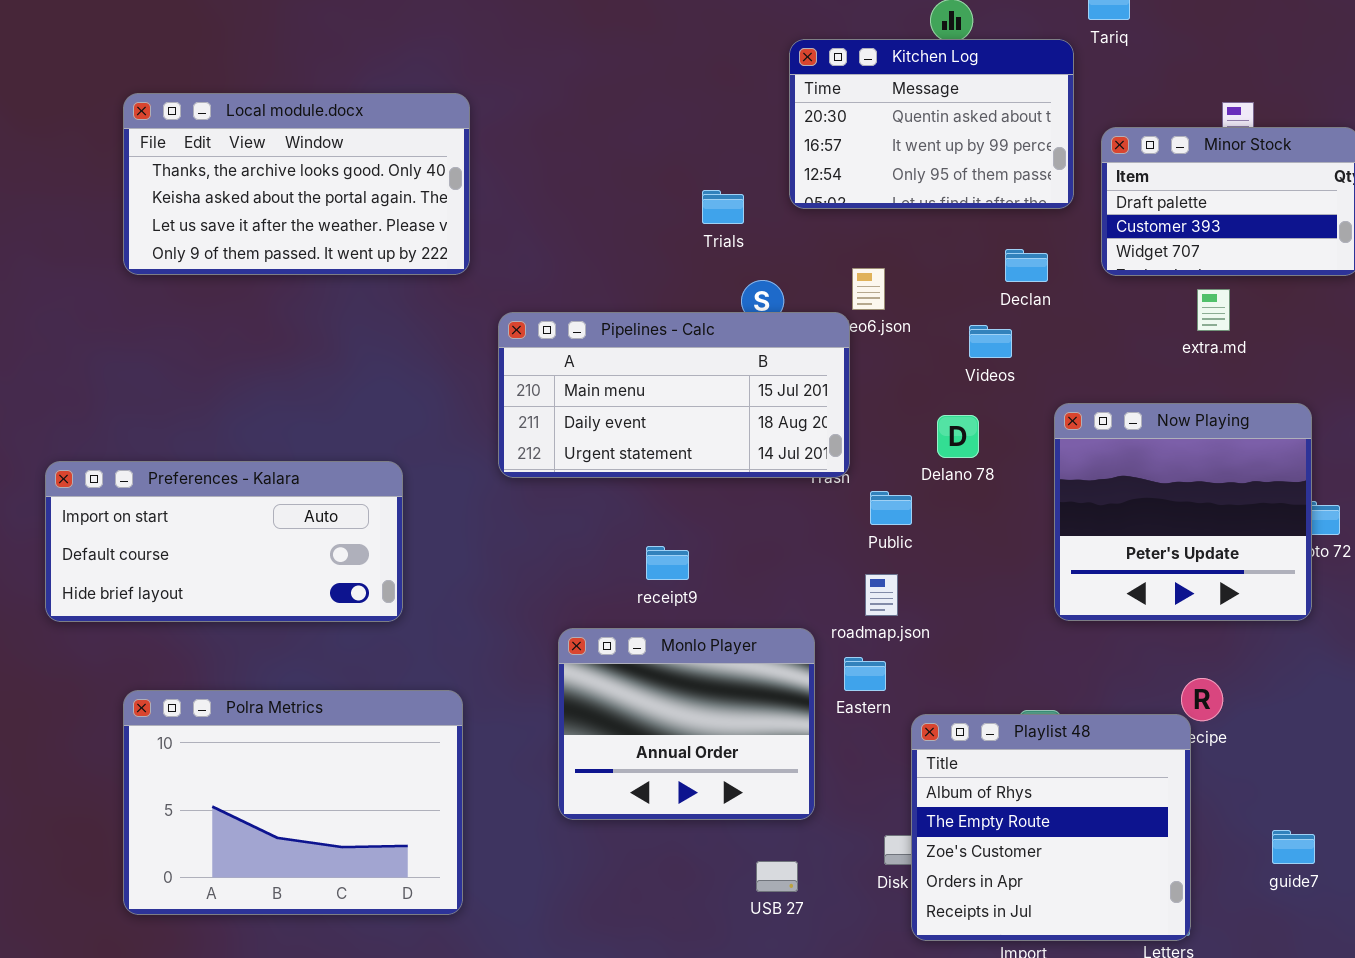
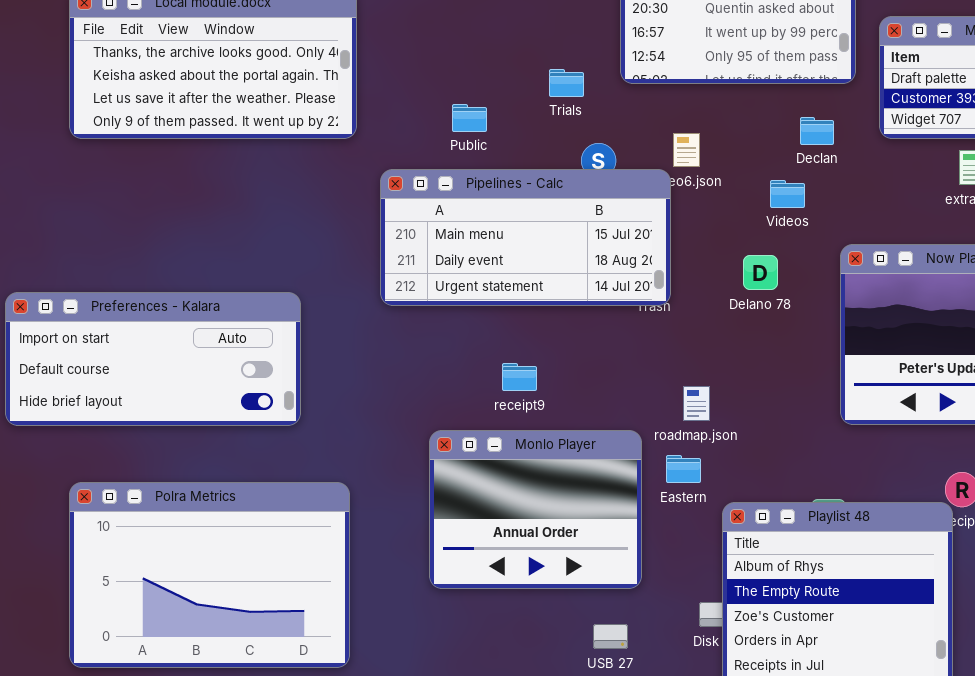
Public: [870,491,912,525] -> [452,104,487,132], moved

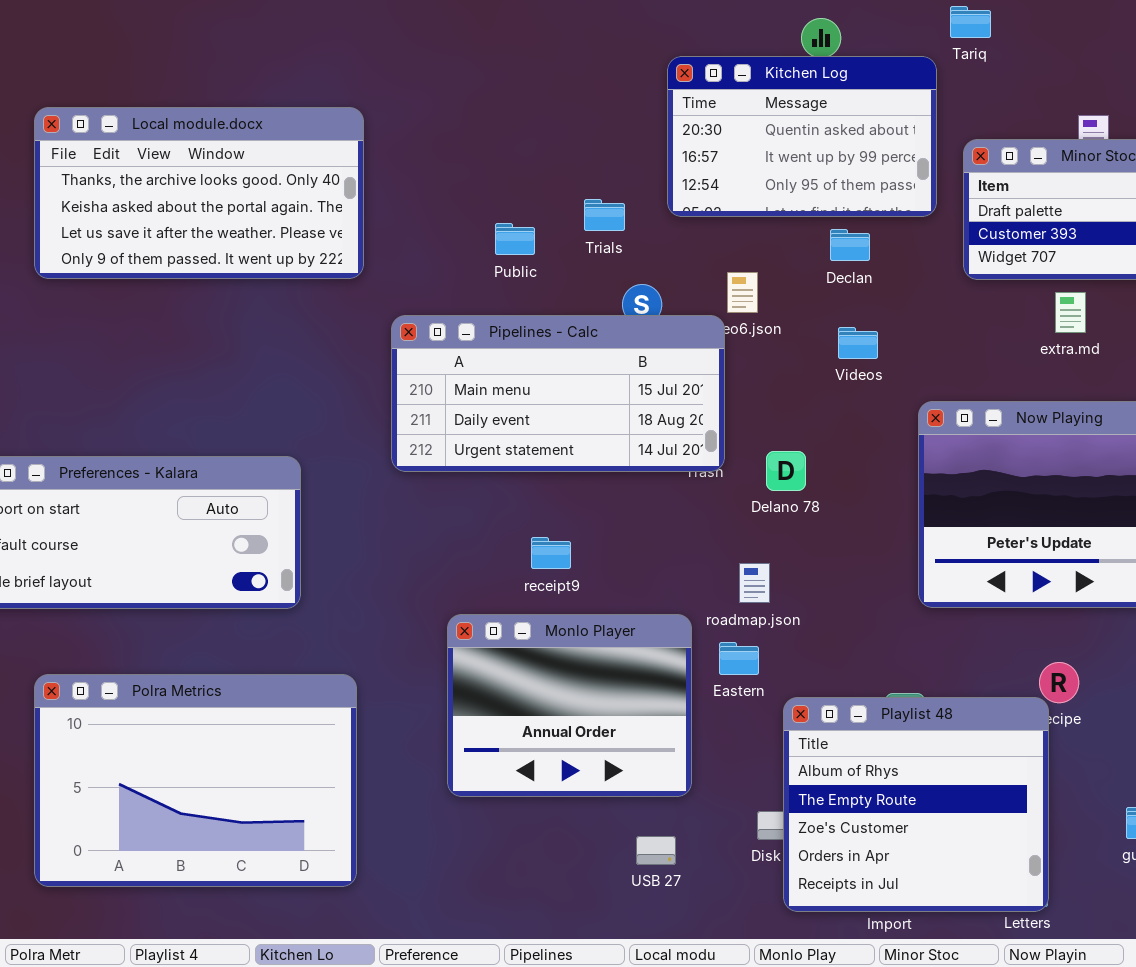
Public: [452,104,487,132] -> [495,223,535,255], moved
Declan: [800,117,834,145] -> [830,229,870,261], moved
Delano 78: [743,255,778,290] -> [766,451,806,491], moved

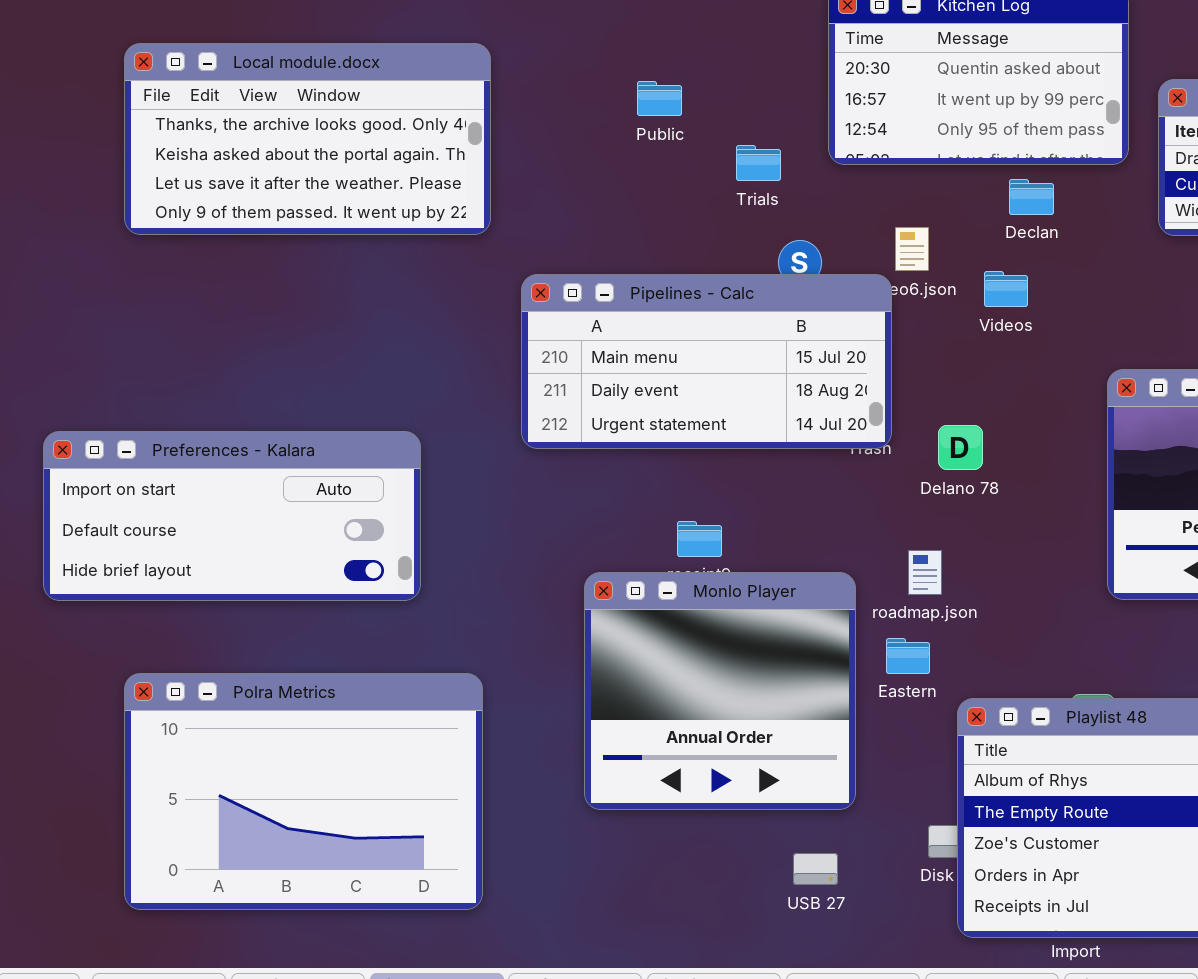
Public: [495,223,535,255] -> [637,81,682,116], moved
Videos: [838,327,878,359] -> [984,271,1028,307], moved
Monlo Player: [447,614,692,797] -> [584,572,856,810], resized

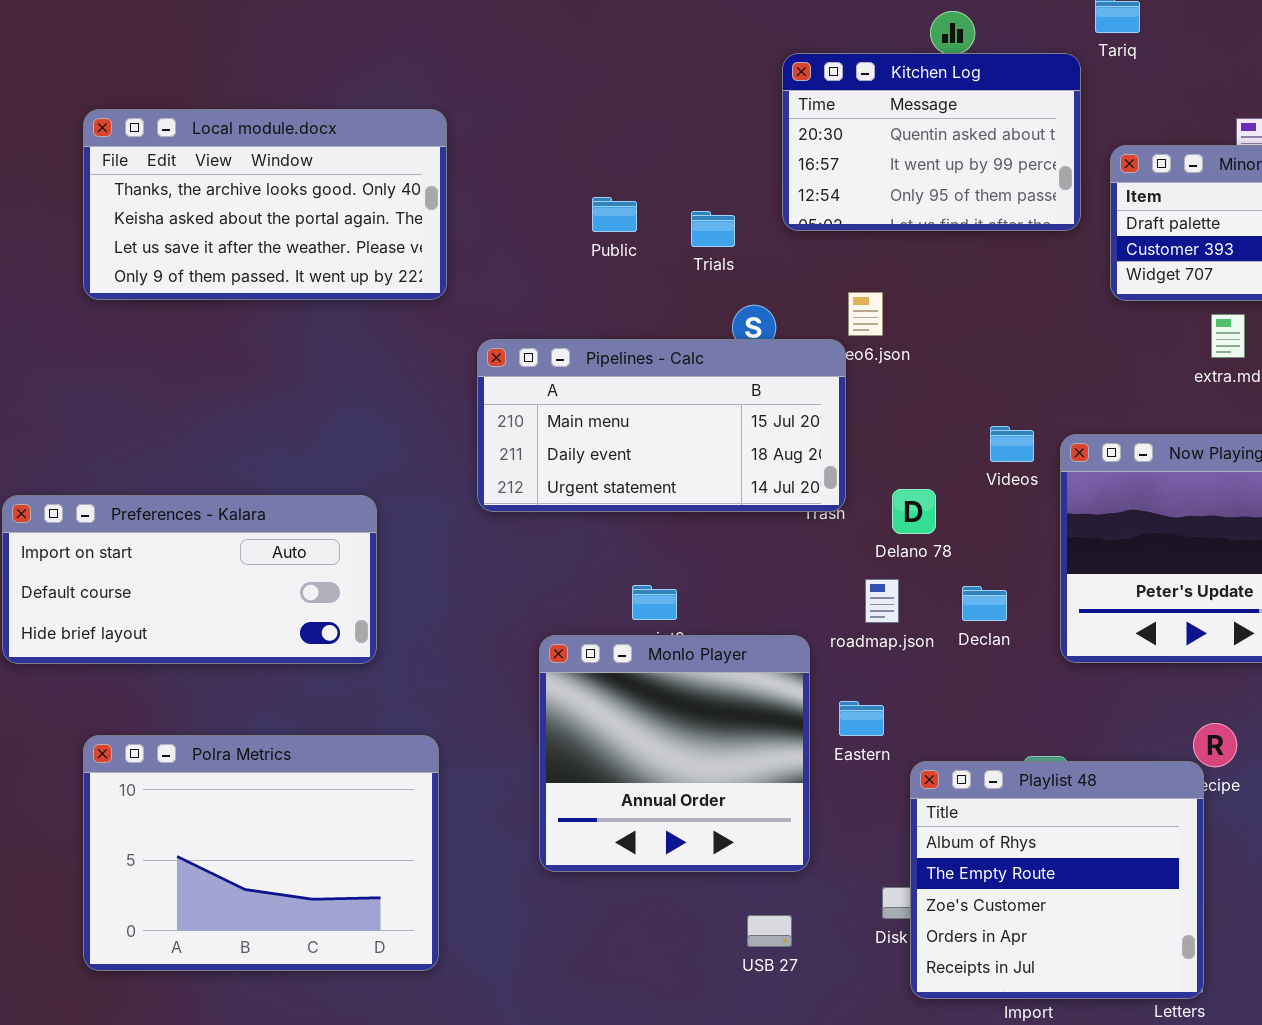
Public: [637,81,682,116] -> [592,197,637,232], moved
Declan: [1009,179,1054,215] -> [962,586,1007,621], moved
Videos: [984,271,1028,307] -> [990,426,1034,462], moved
roadmap.json: [908,550,942,595] -> [865,579,899,623], moved

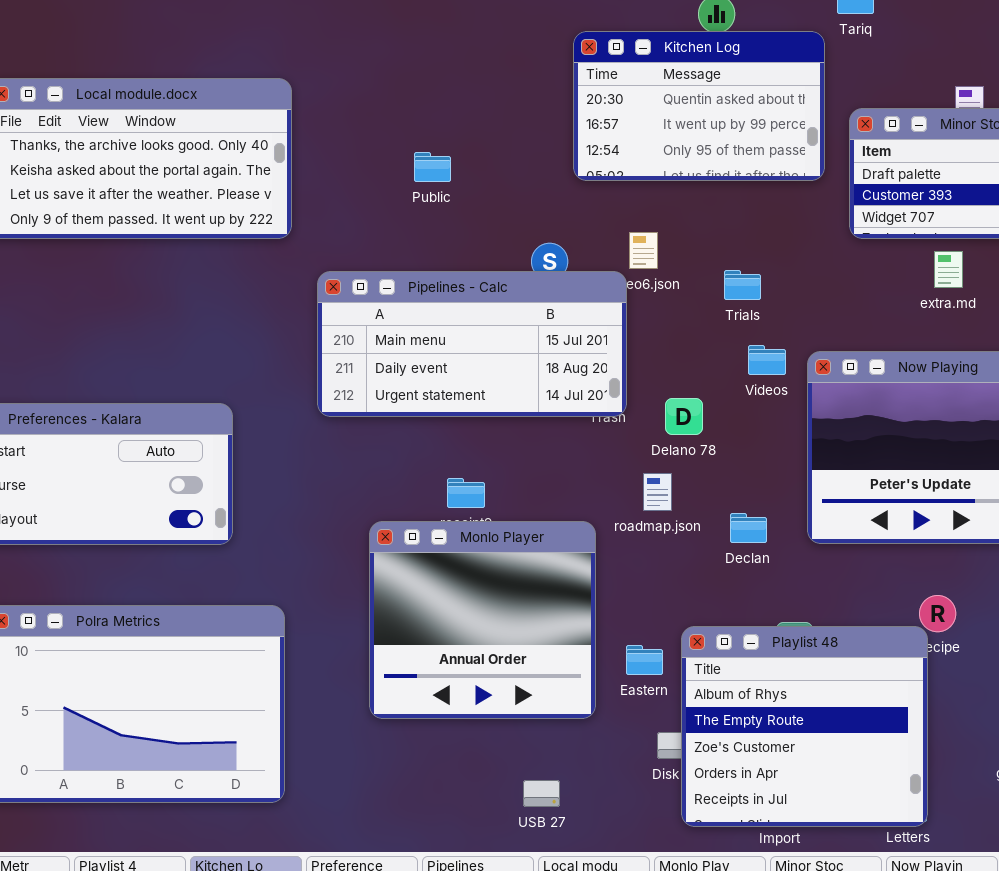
Trials: [691,211,735,247] -> [724,270,761,300], moved
Declan: [962,586,1007,621] -> [730,513,767,543], moved
Eastern: [839,701,884,736] -> [626,645,663,675], moved
USB 27: [747,915,792,947] -> [523,780,560,807], moved

